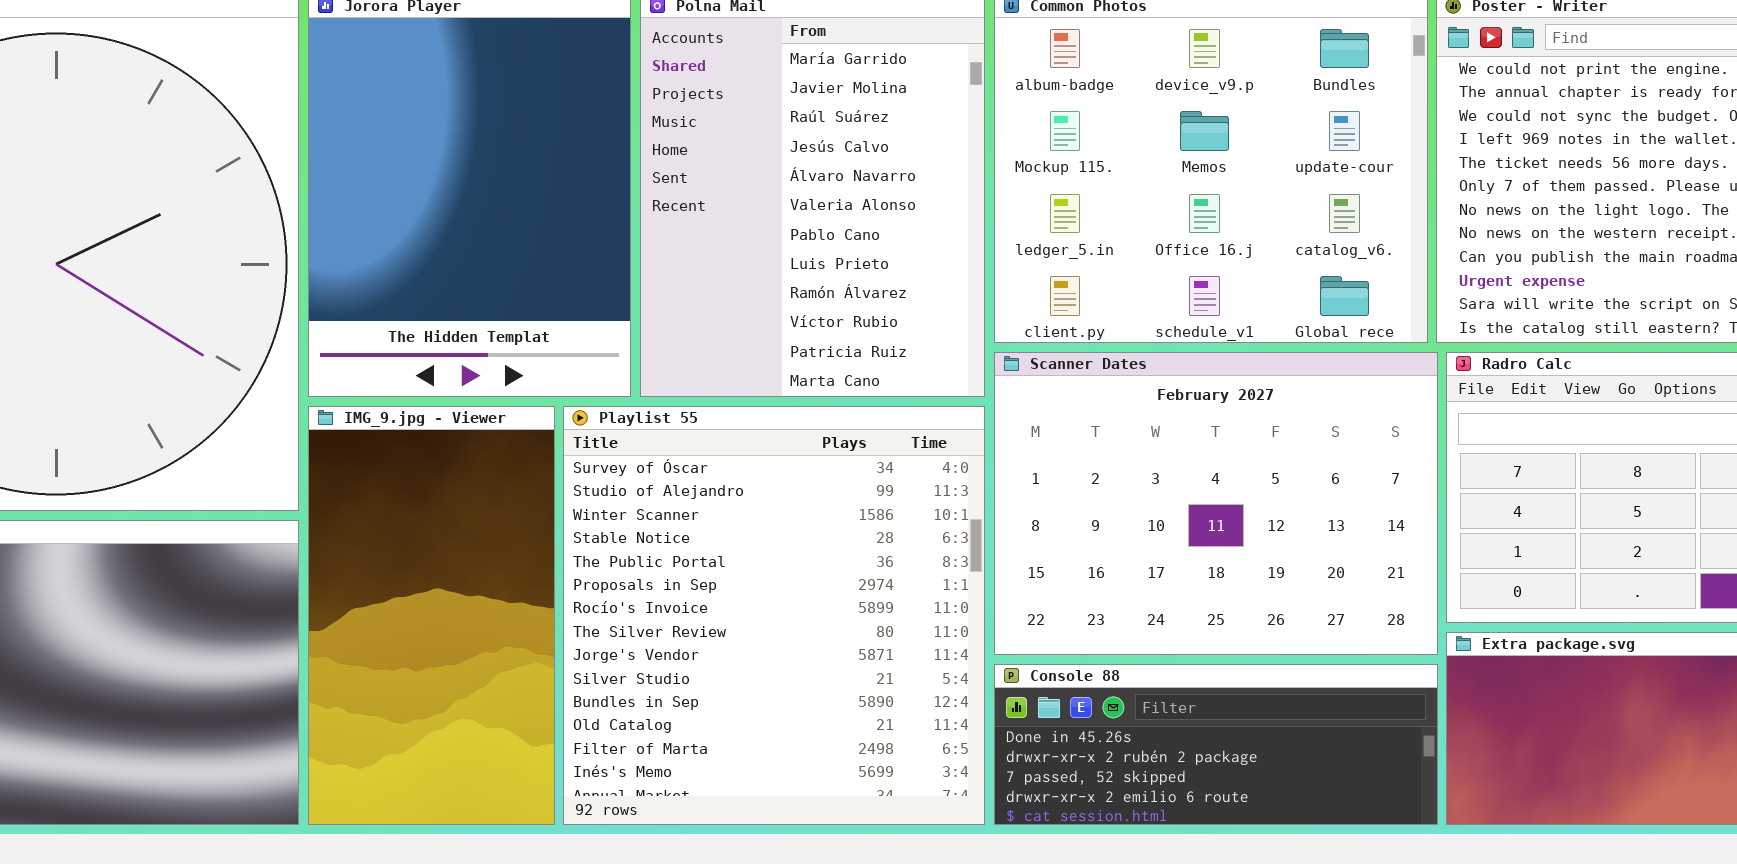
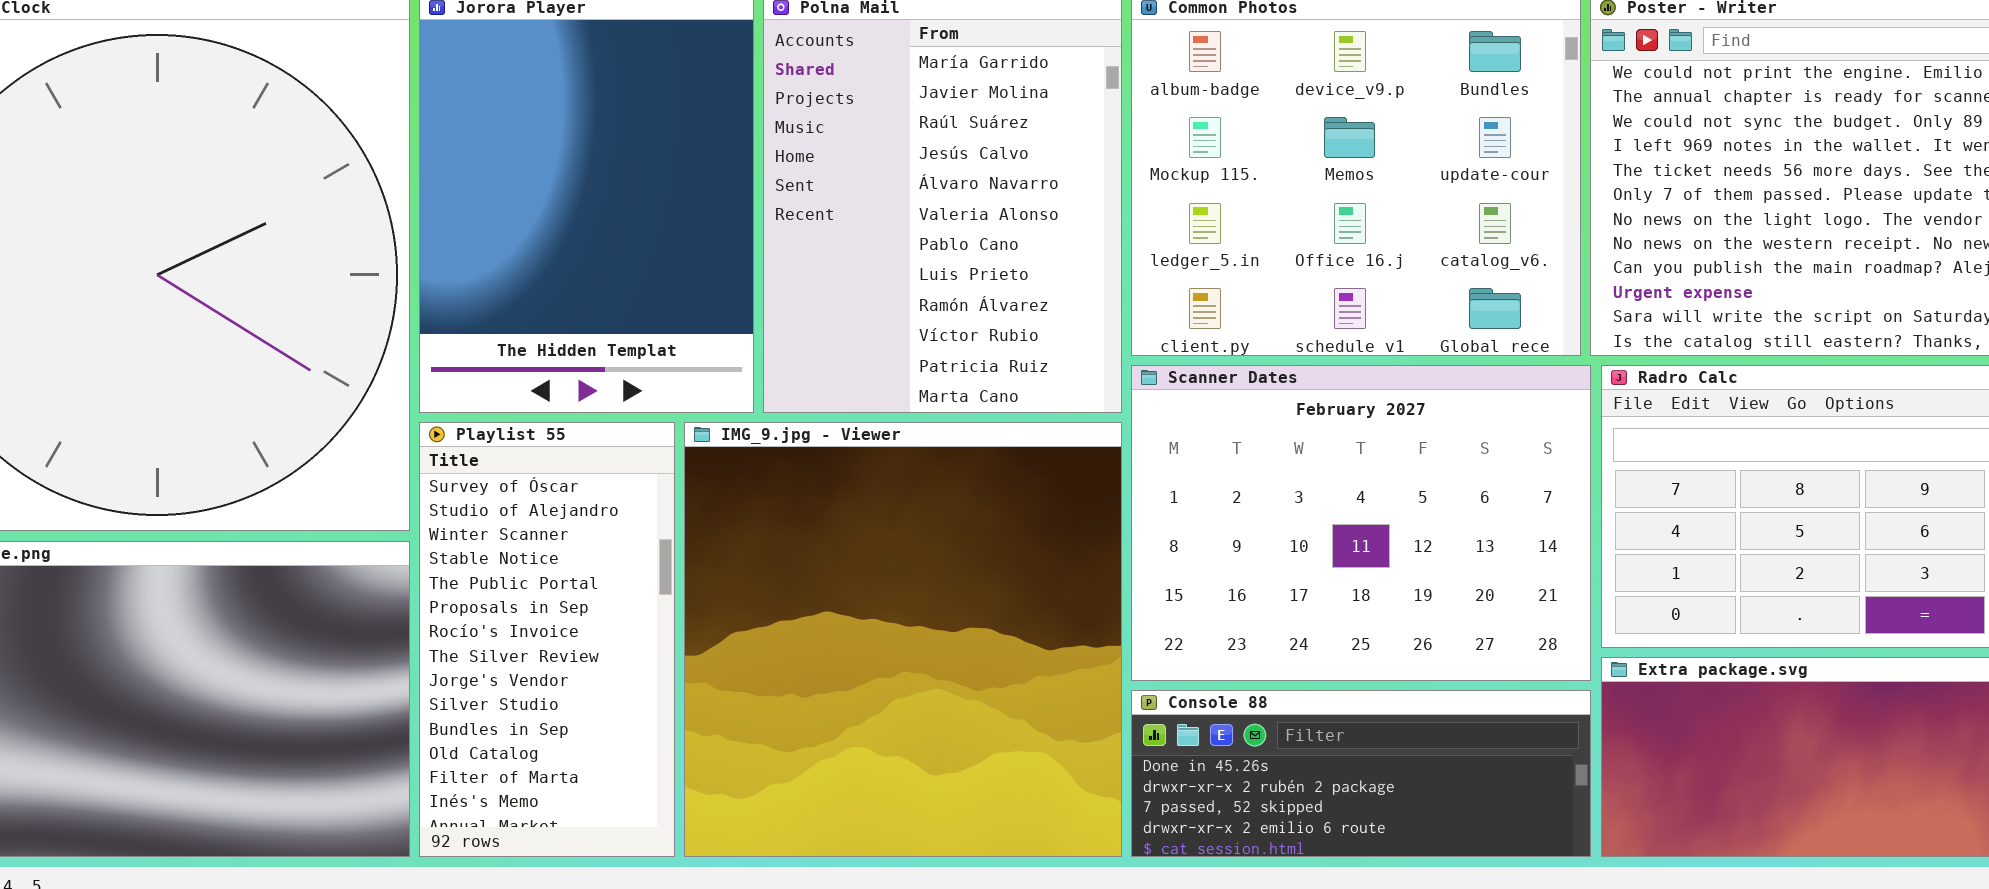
IMG_9.jpg - Viewer: [308,406,555,825] -> [684,422,1122,857], moved, resized
Playlist 55: [563,406,985,825] -> [419,422,675,857], moved, resized

